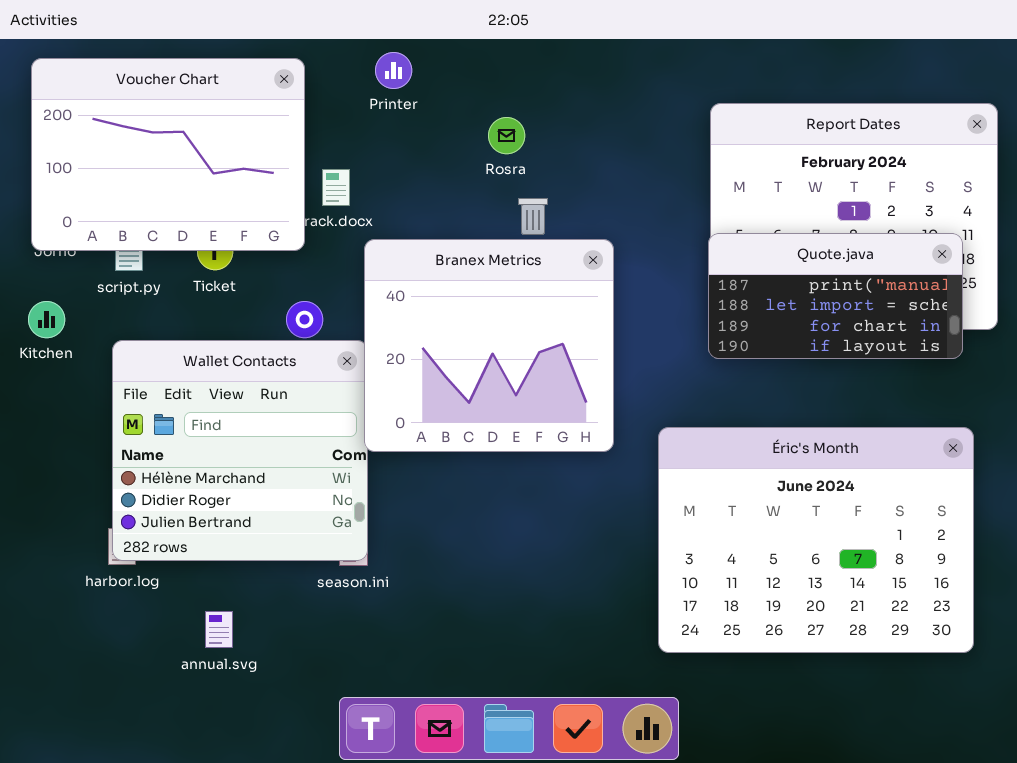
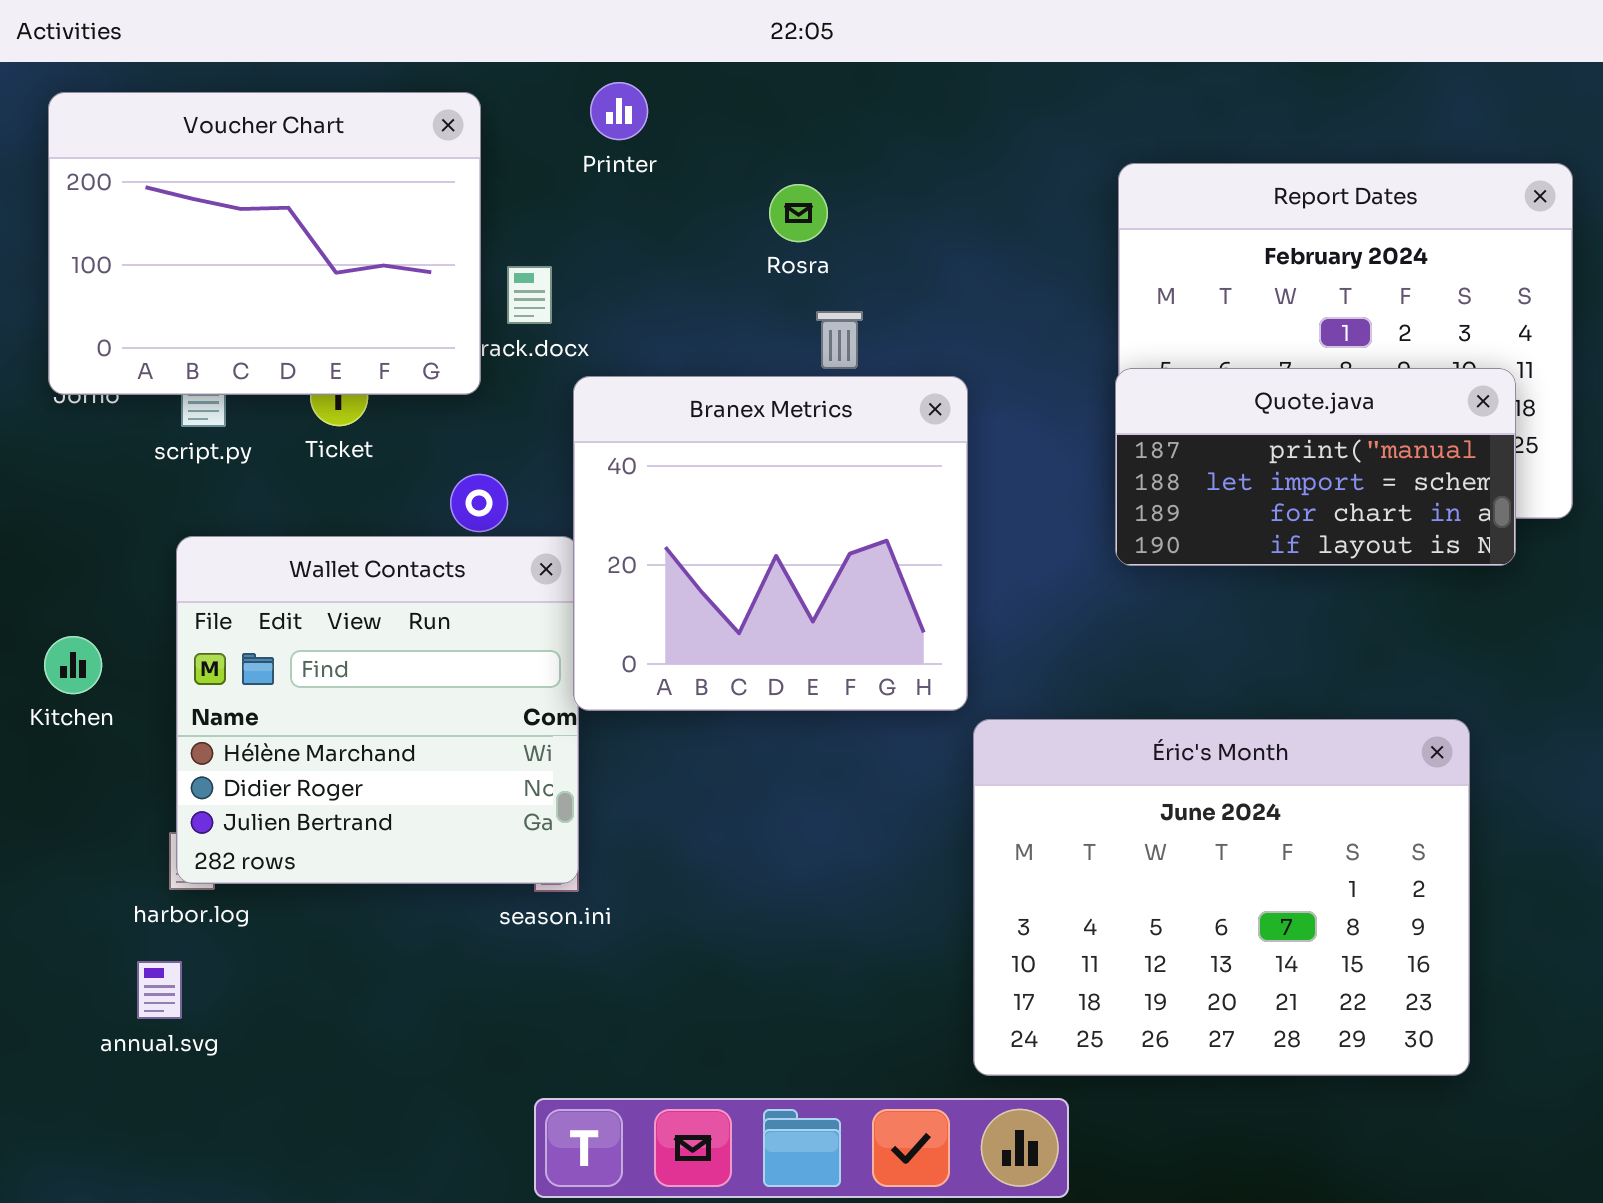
Kitchen: [28,301,65,338] -> [44,636,102,694], moved
Éric's Month: [658,427,974,653] -> [973,719,1470,1076], moved
annual.svg: [205,611,233,648] -> [137,961,182,1019], moved

